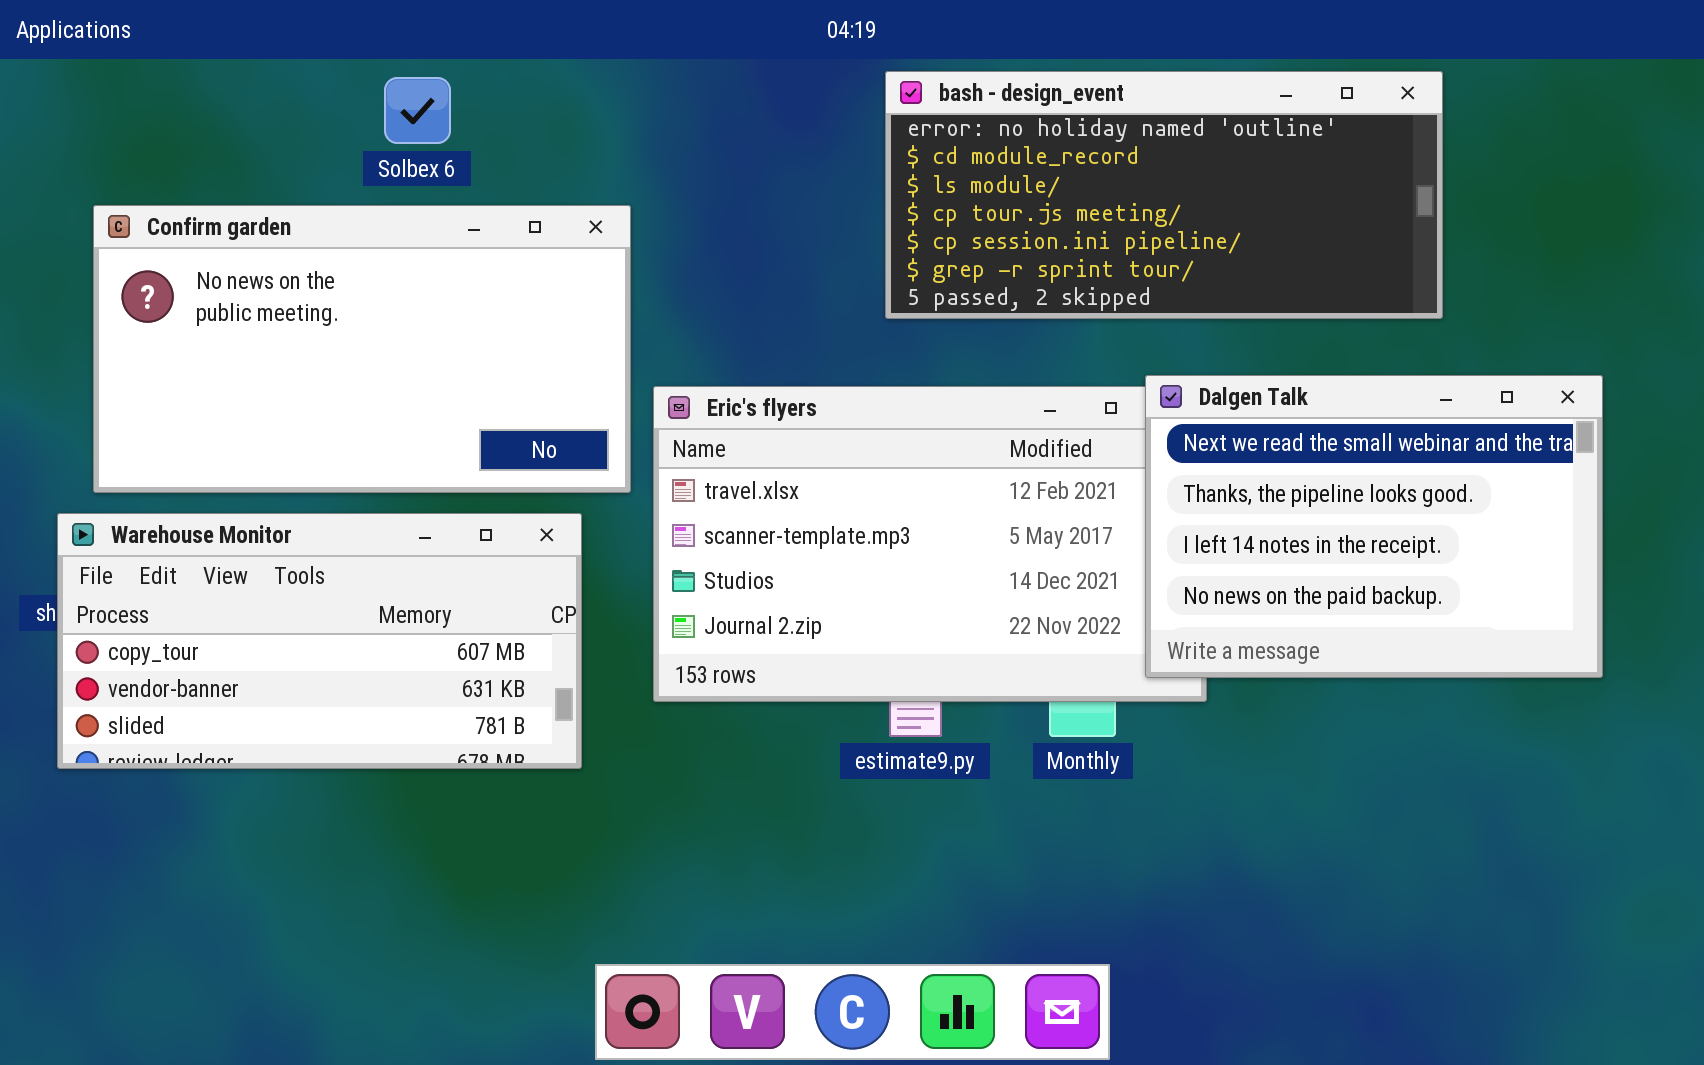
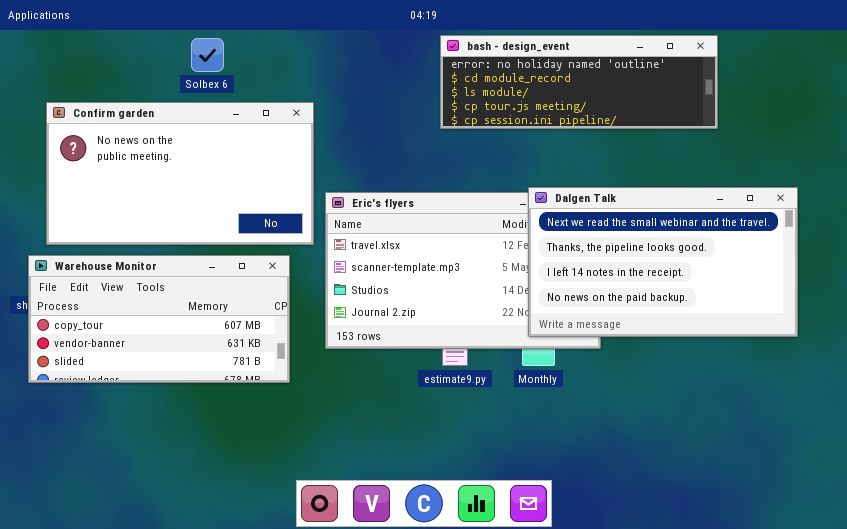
bash - design_event: [885,71,1443,319] -> [440,35,718,129], resized
Dalgen Talk: [1145,375,1603,678] -> [528,187,798,337], resized

